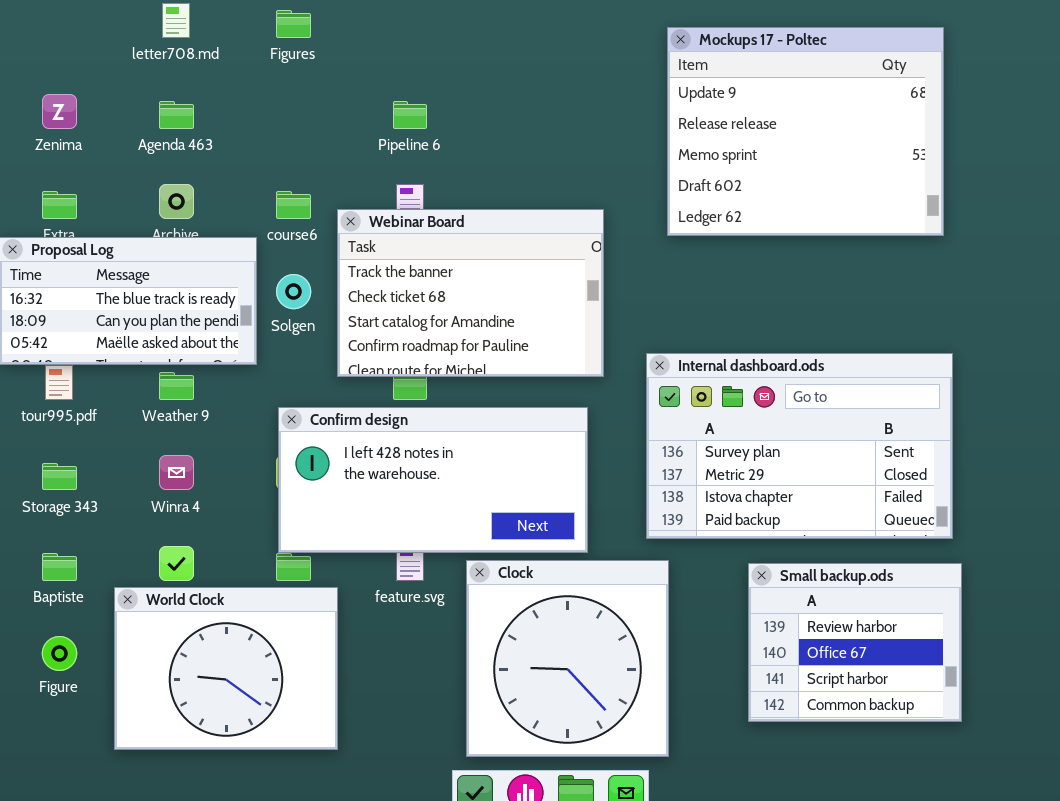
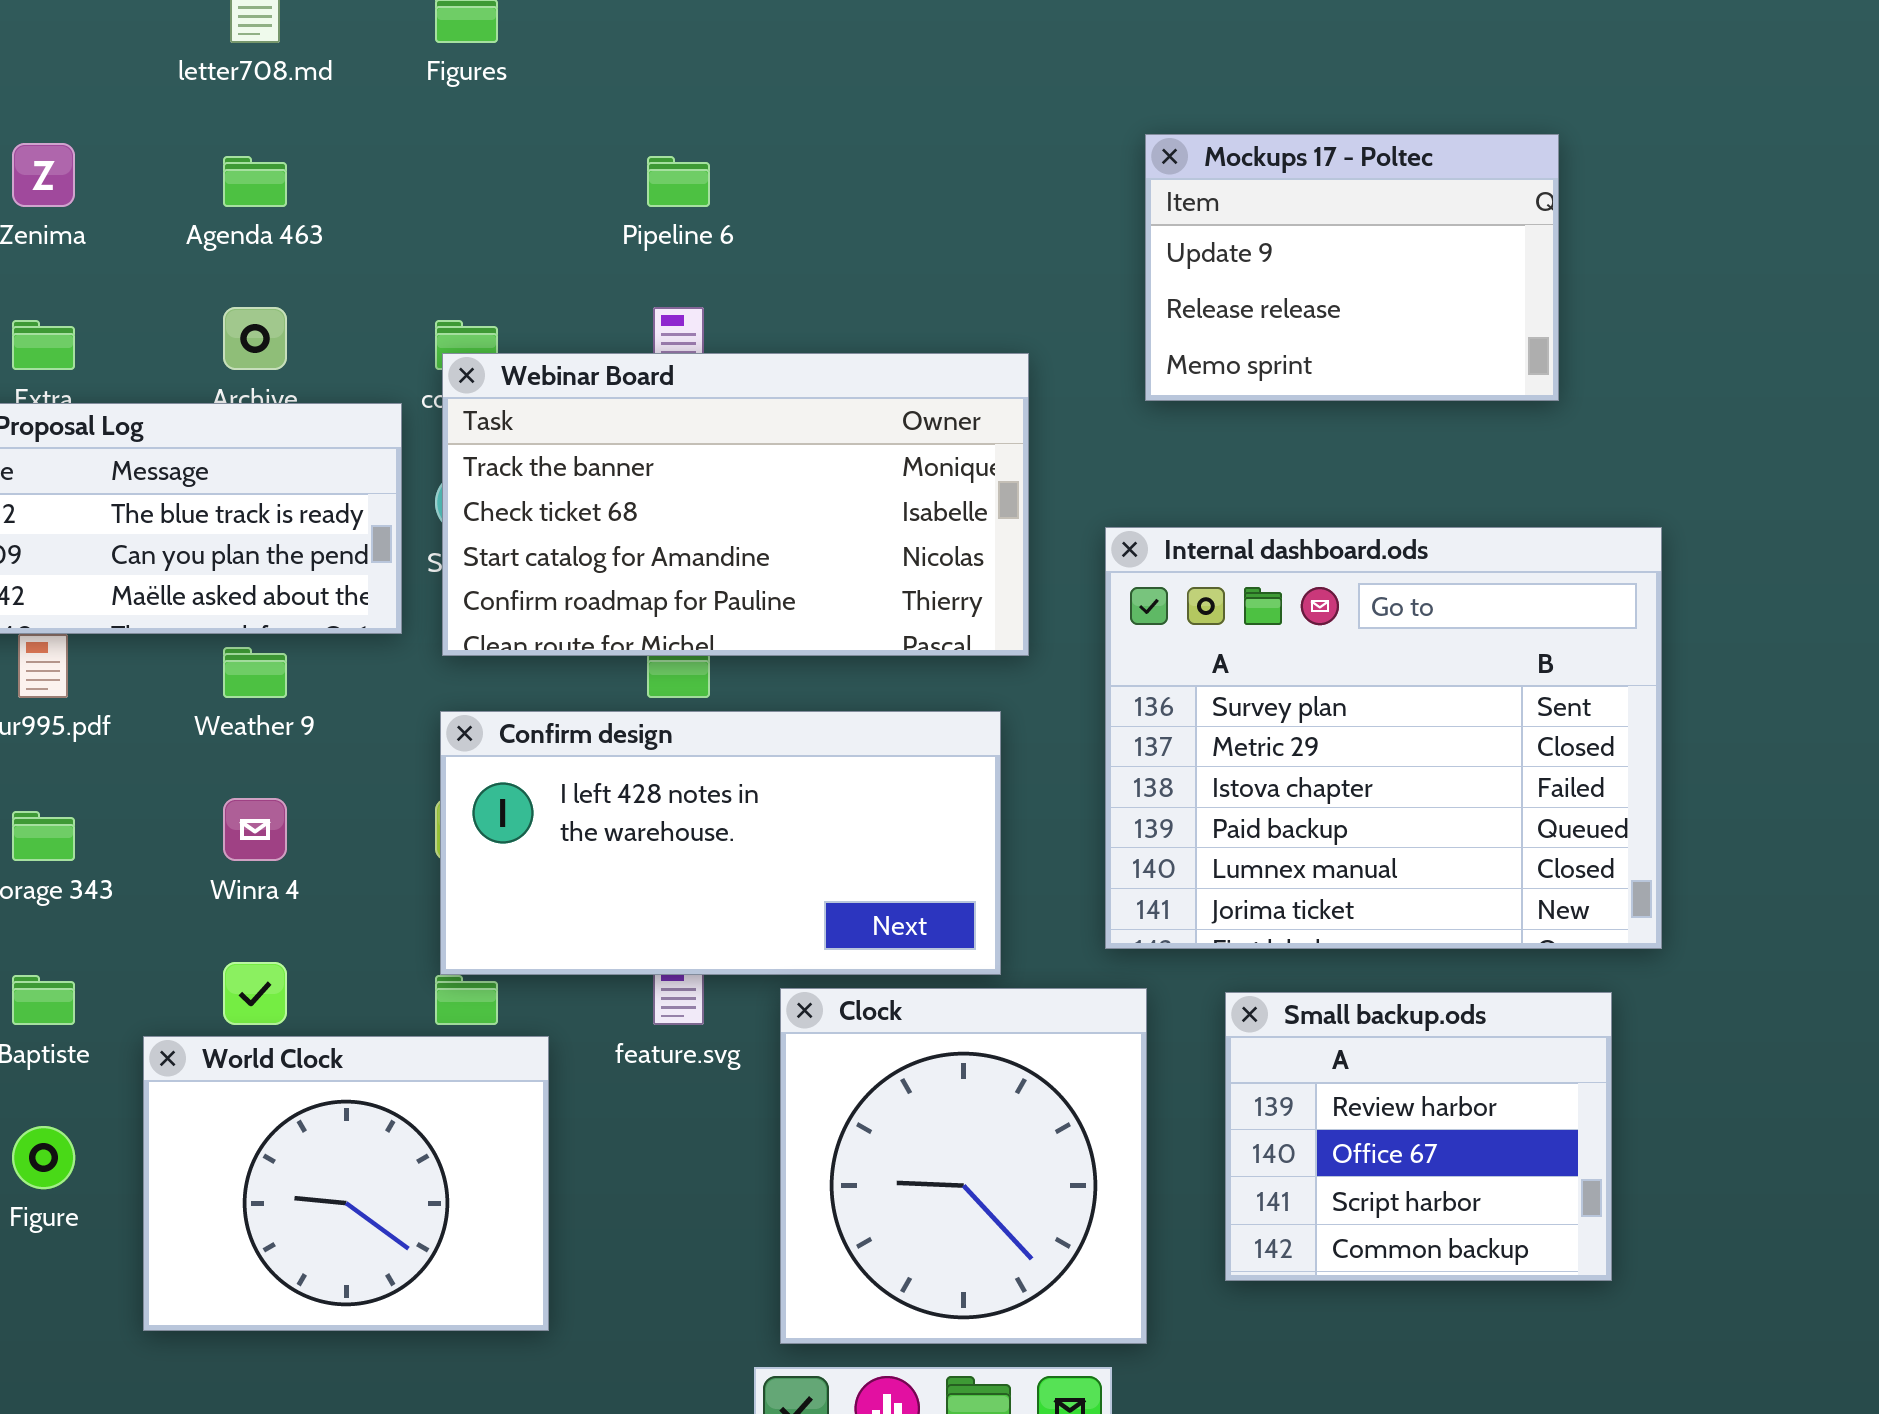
Mockups 17 - Poltec: [667,27,944,236] -> [1145,134,1559,401], resized
Webinar Board: [337,209,604,377] -> [442,353,1029,656], resized
Internal dashboard.ods: [646,353,953,539] -> [1105,527,1662,949], resized
Small backup.ods: [748,563,962,722] -> [1225,992,1612,1281], moved

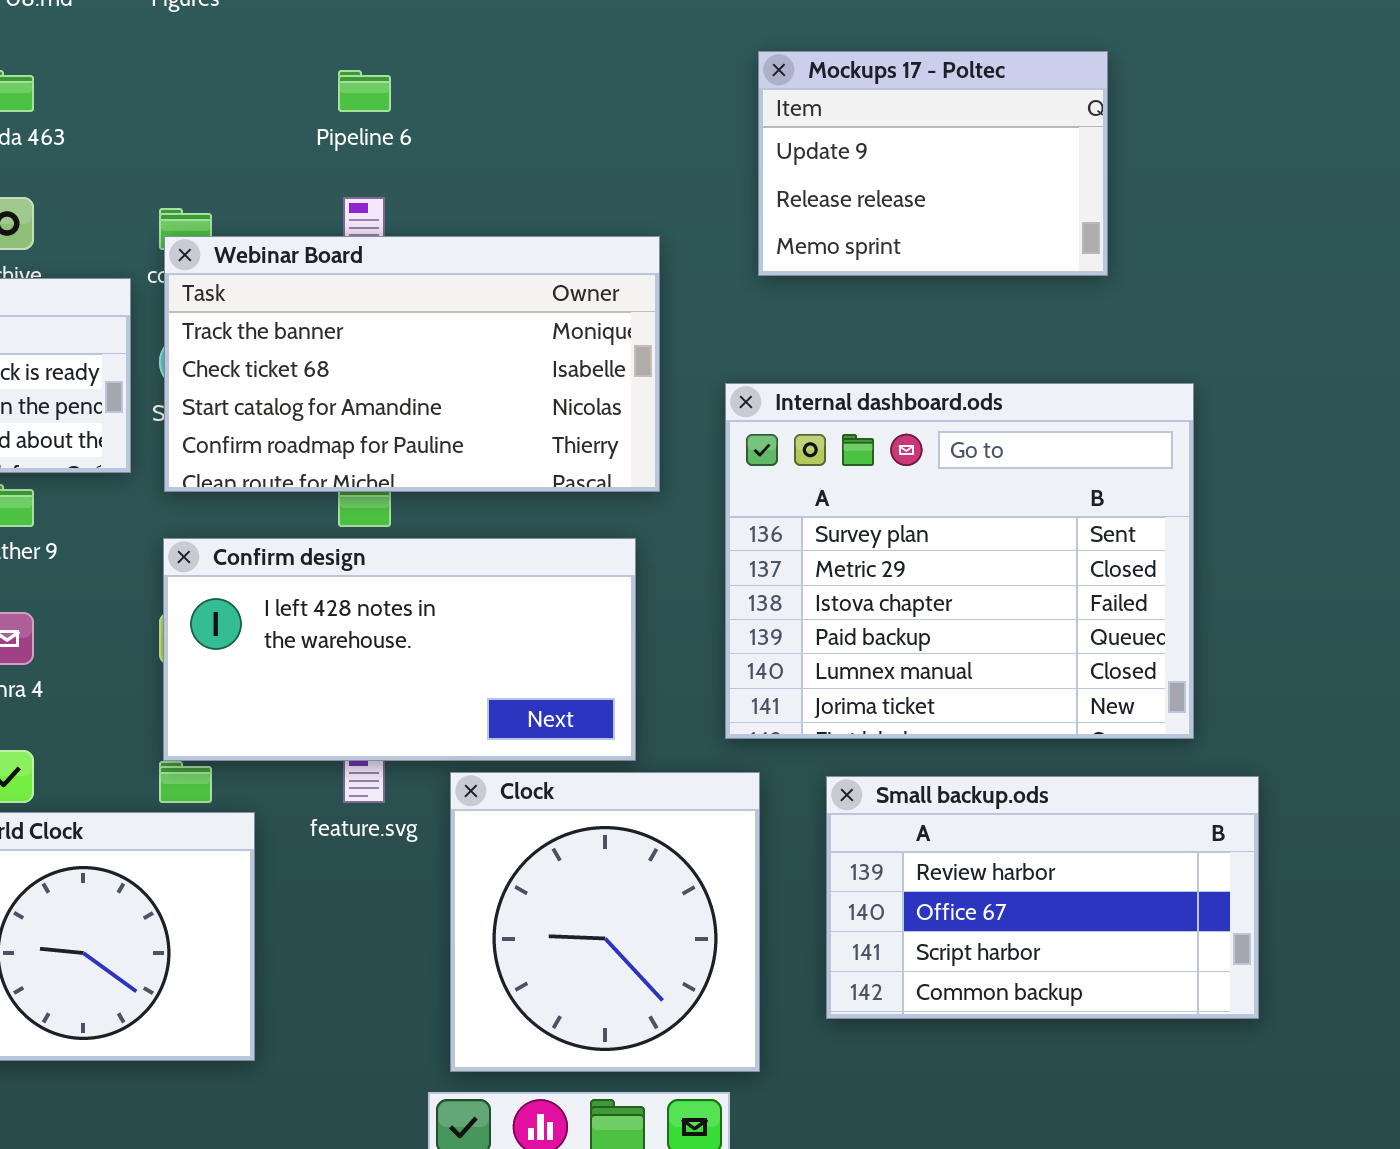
Small backup.ods: [1225,992,1612,1281] -> [826,776,1259,1019], resized

